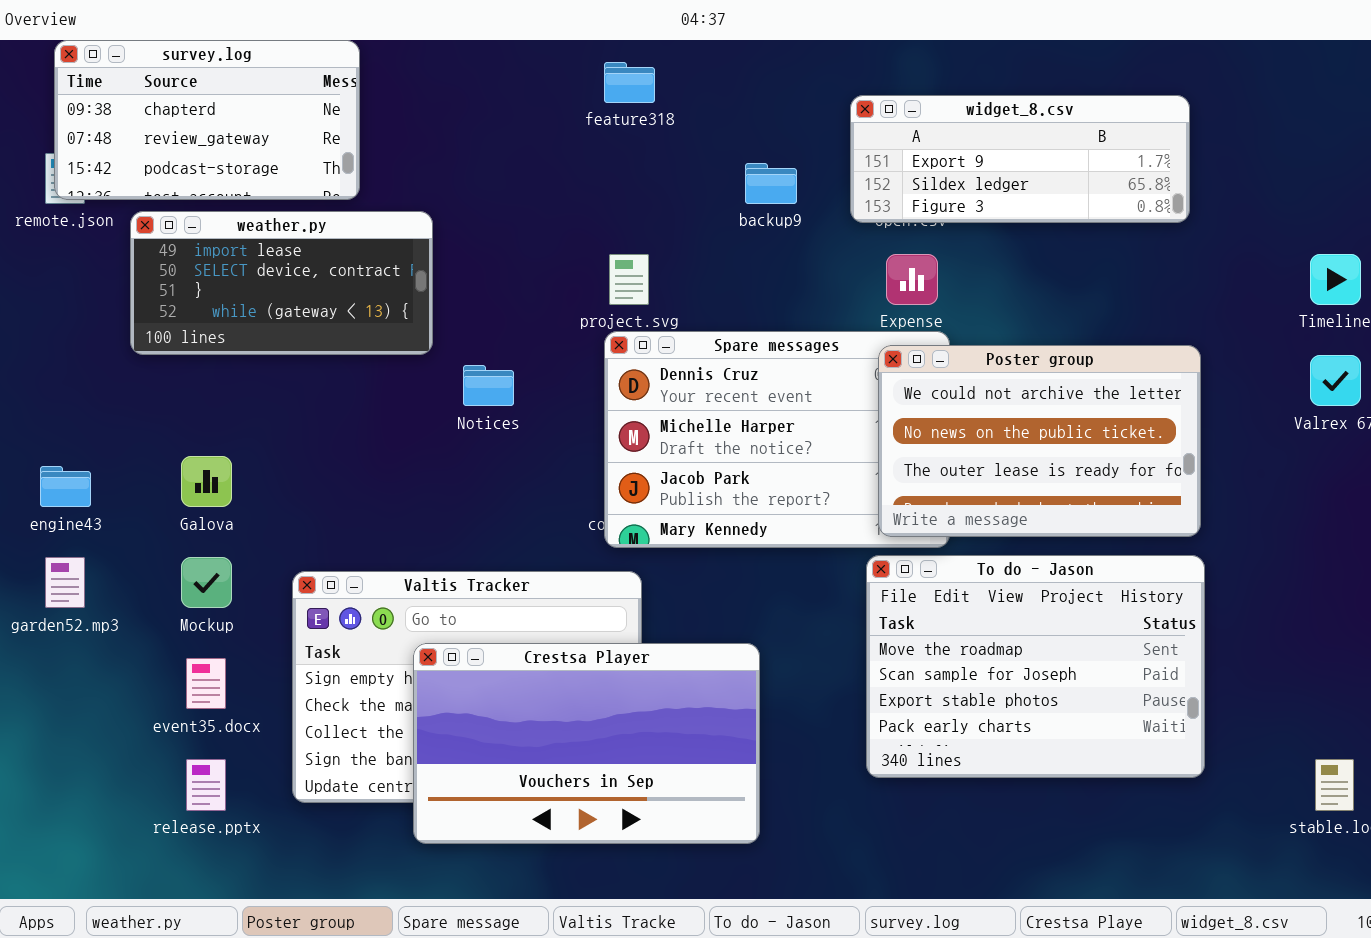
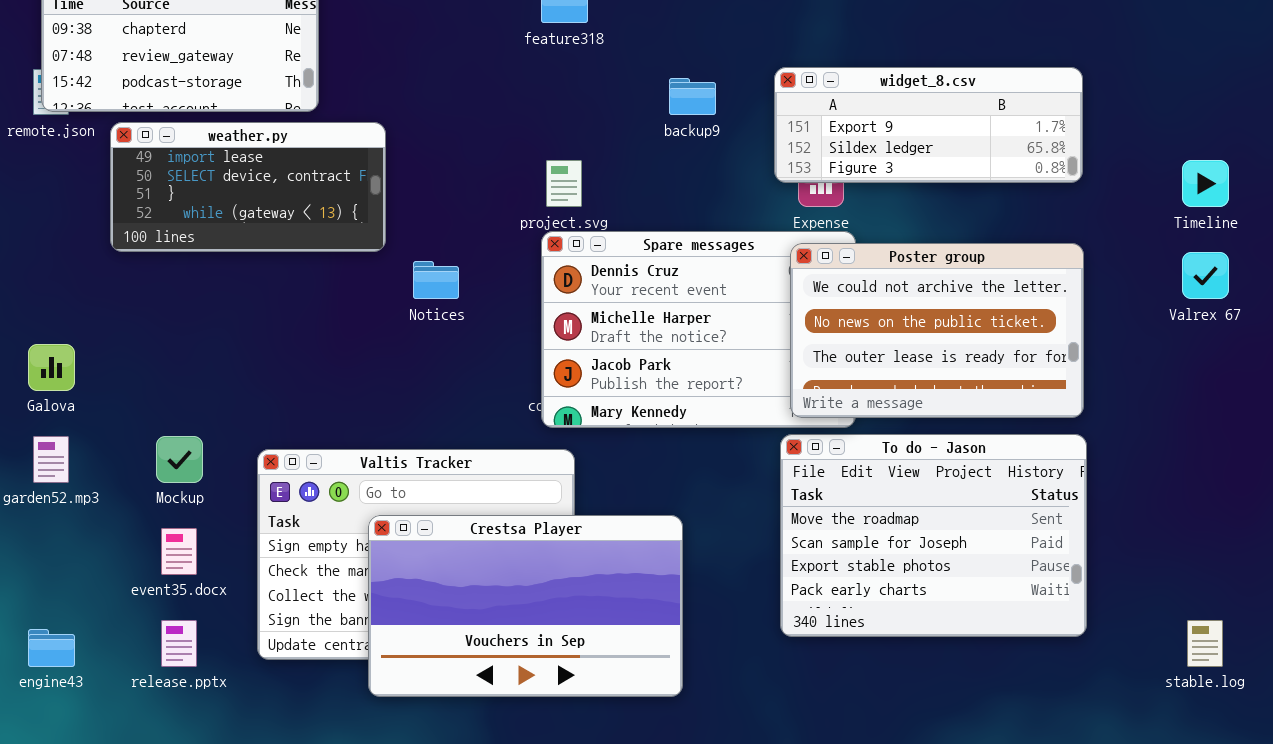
widget_8.csv: [850,95,1190,223] -> [774,67,1083,183], moved
Galova: [181,456,232,507] -> [28,344,75,391], moved
engine43: [40,466,91,507] -> [28,629,75,667], moved

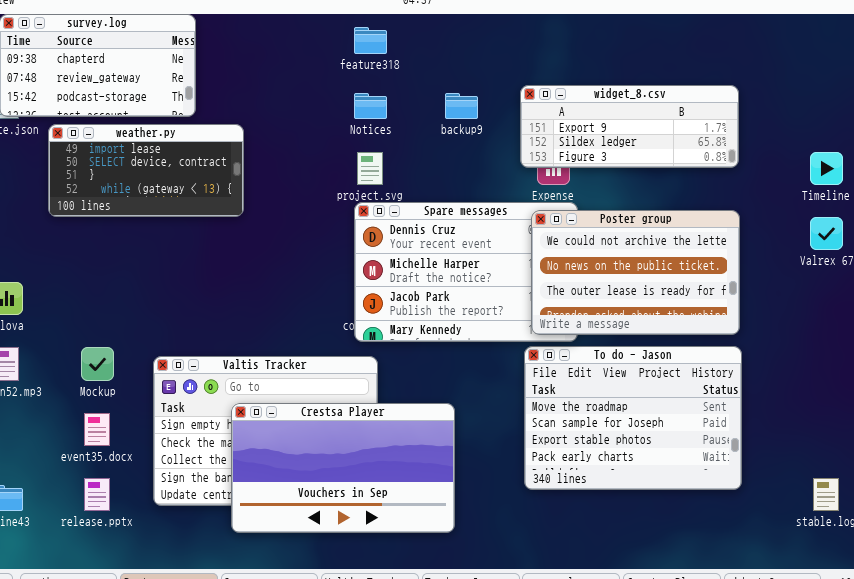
Notices: [413,261,459,299] -> [354,93,387,119], moved

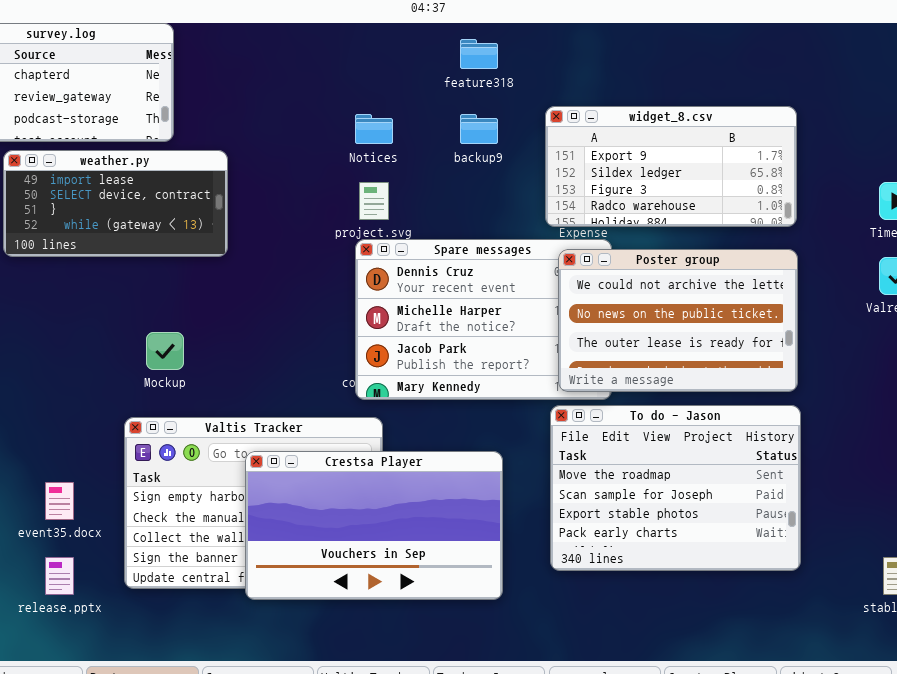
feature318: [354,27,387,54] -> [460,39,498,69], moved
widget_8.csv: [520,85,739,168] -> [545,106,797,227], resized
Mockup: [81,347,114,381] -> [146,332,184,370], moved
Crestsa Player: [231,403,455,533] -> [245,451,503,600], moved

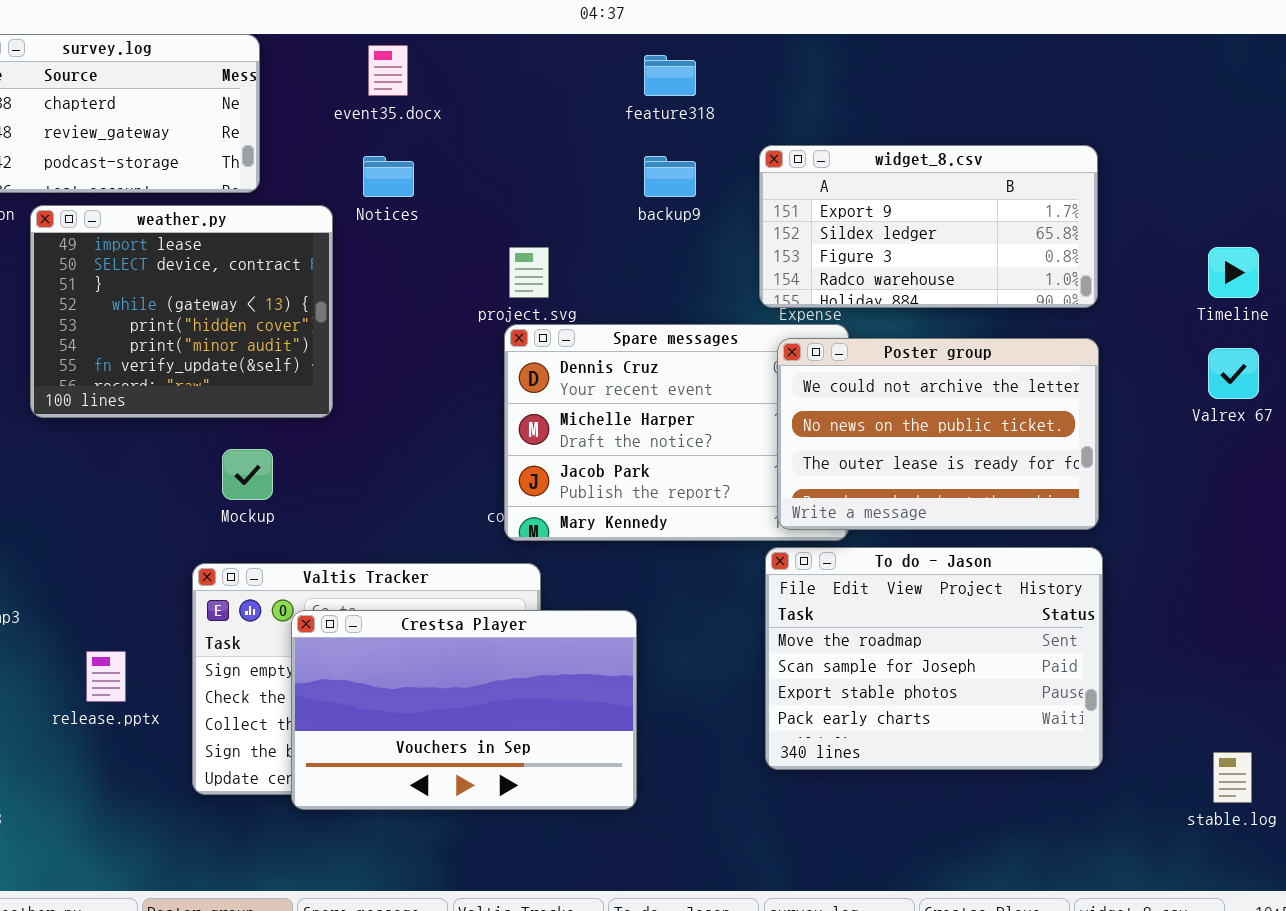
Notices: [355,114,393,144] -> [363,156,414,197], moved
weather.py: [3,150,228,257] -> [30,205,333,418], resized
Crestsa Player: [245,451,503,600] -> [291,610,637,810], moved
event35.docx: [45,482,74,520] -> [368,45,408,96], moved
release.pptx: [45,557,74,595] -> [86,651,126,702], moved

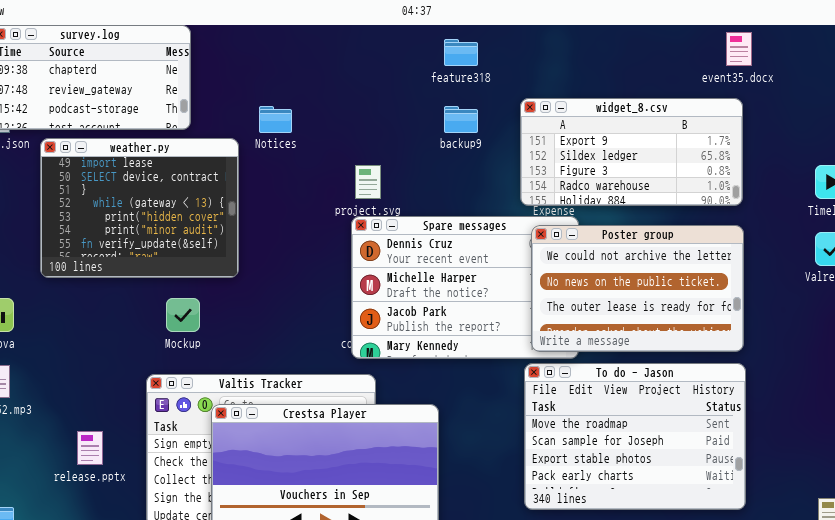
event35.docx: [368,45,408,96] -> [726,32,752,66], moved

